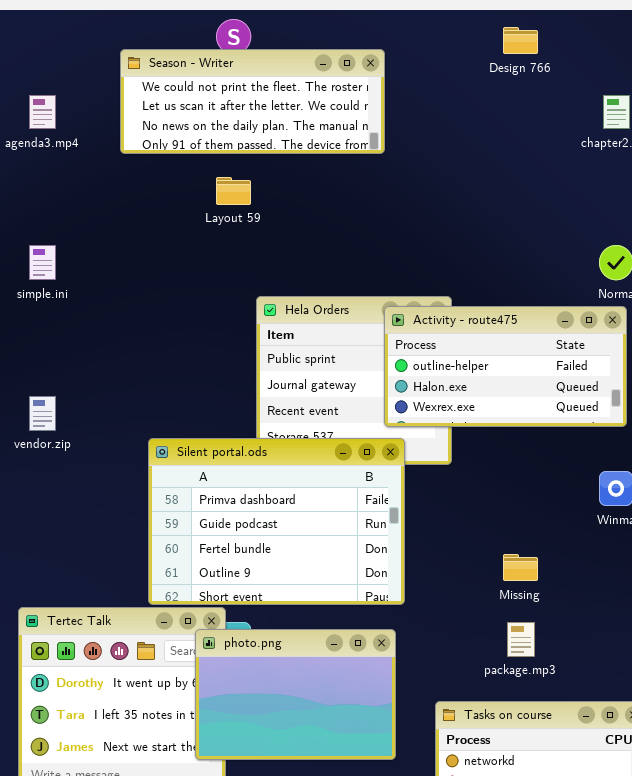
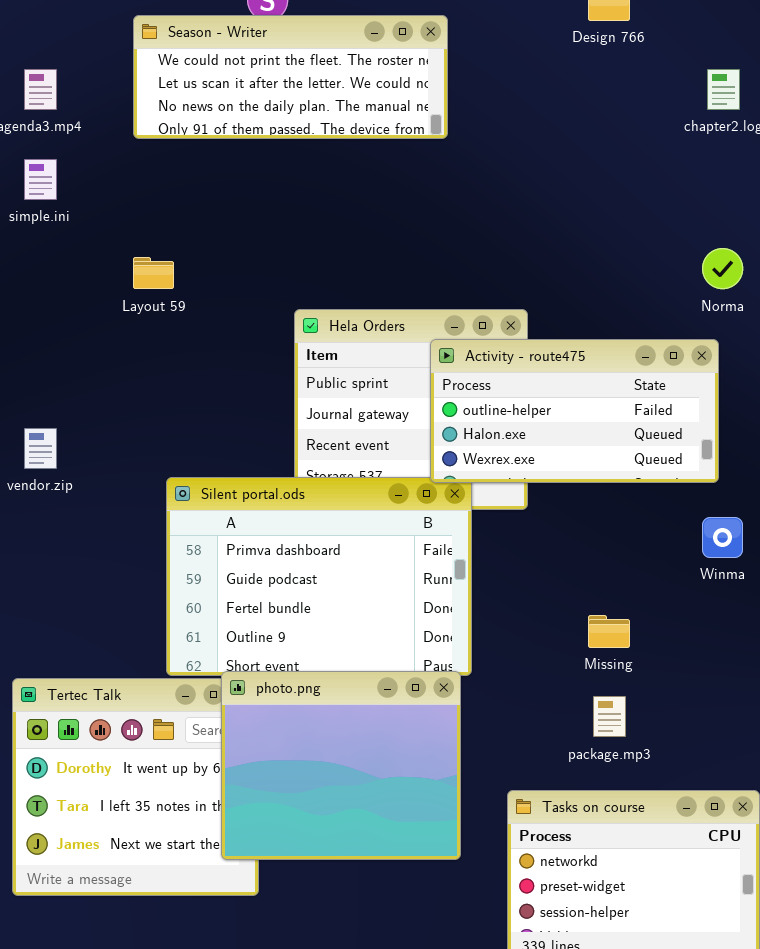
Layout 59: [216,177,251,205] -> [133,257,174,289], moved
simple.ini: [29,245,56,280] -> [24,159,57,200], moved
Activity - route475: [384,306,627,427] -> [430,339,719,483], moved
photo.png: [195,629,396,760] -> [221,671,461,860], resized

